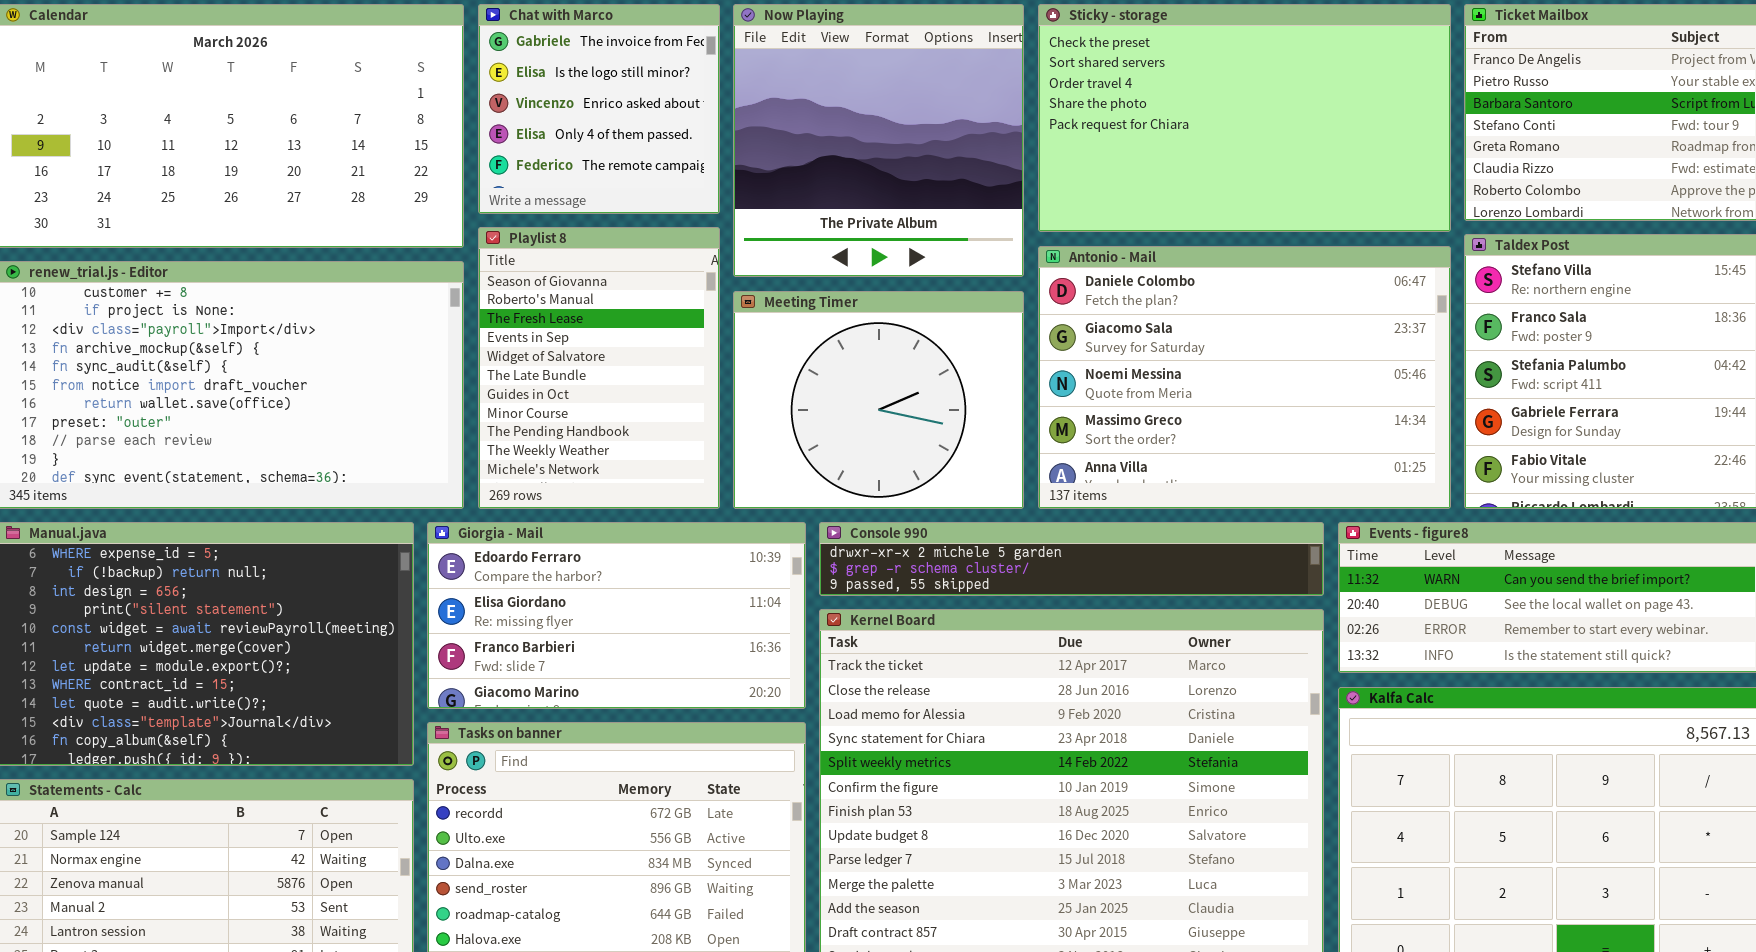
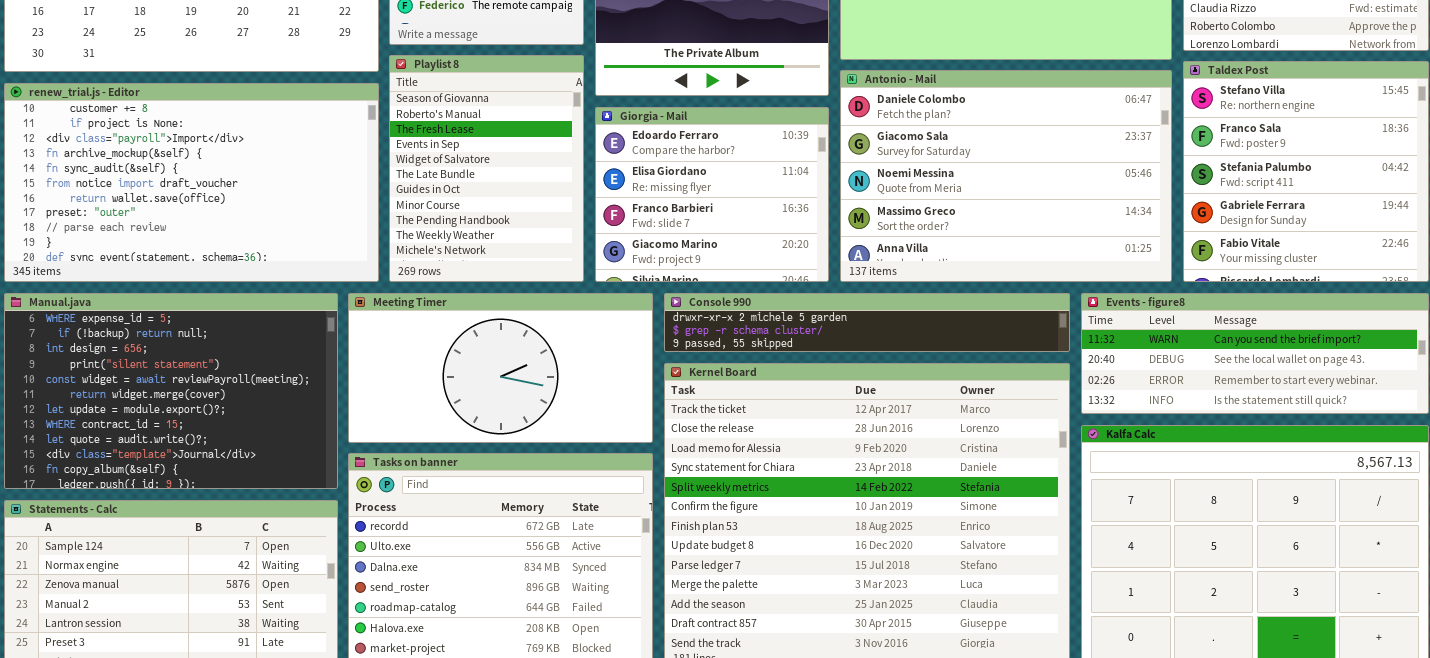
Meeting Timer: [733,291,1024,509] -> [348,293,653,443], moved, resized
Giorgia - Mail: [427,522,806,709] -> [595,107,829,282], moved, resized

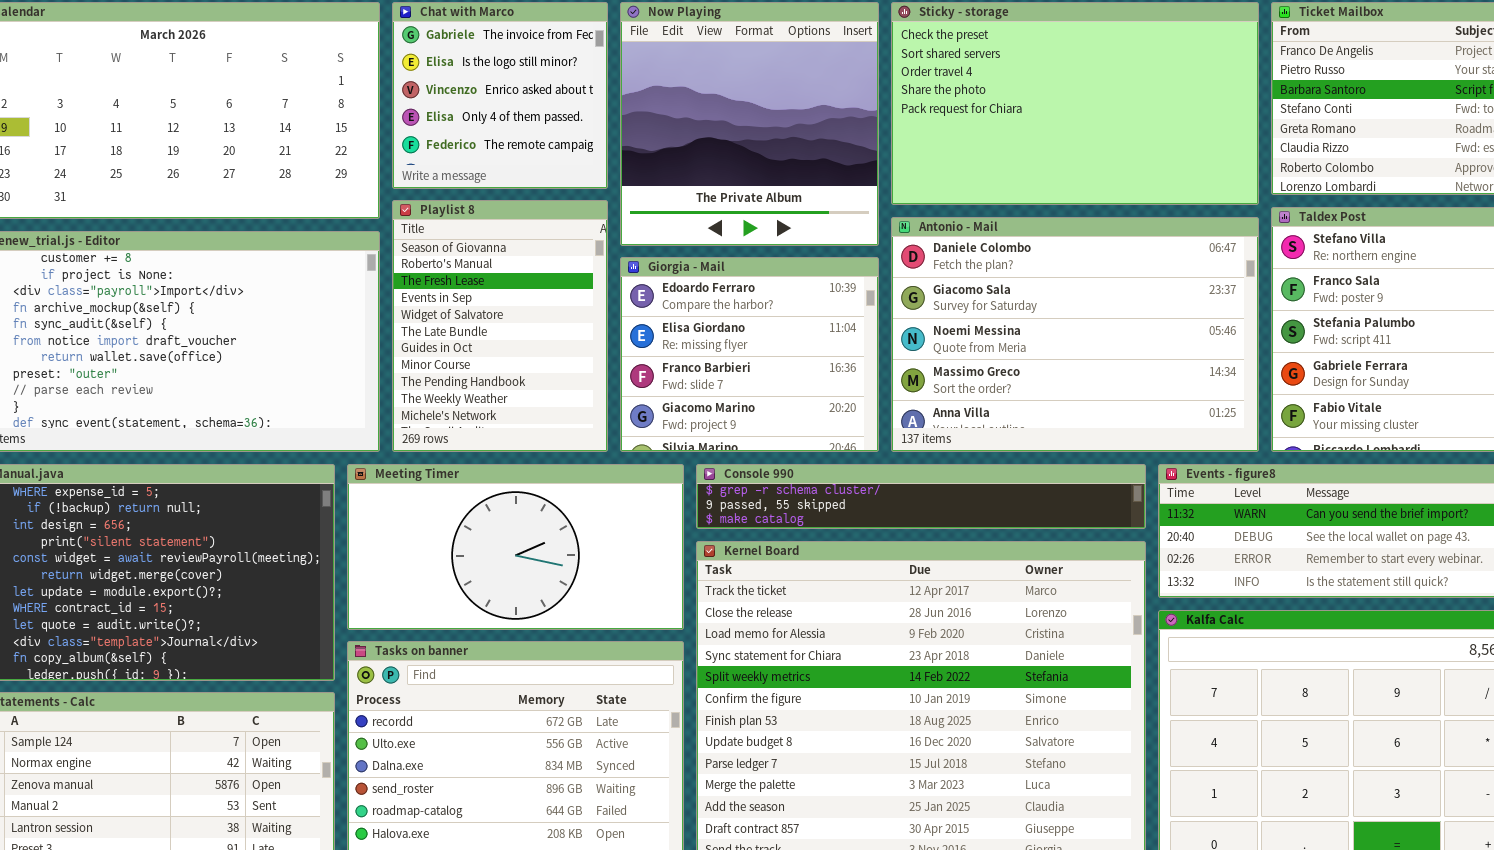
Console 990: [664,293,1070,352] -> [696,464,1146,529], scrolled down 1 row

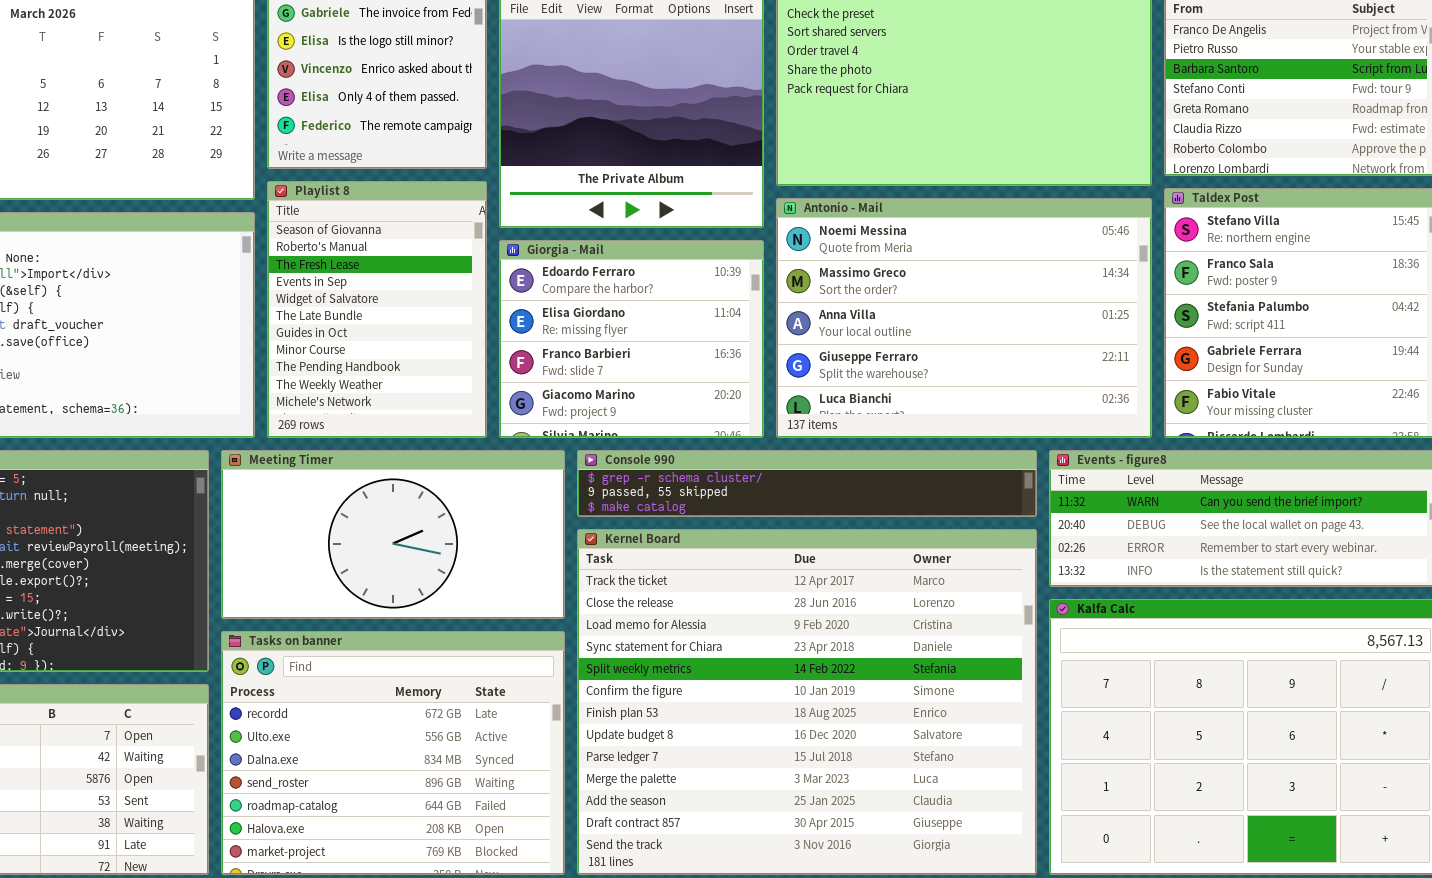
Antonio - Mail: [891,217,1259,452] -> [776,198,1152,438], scrolled down 2 rows

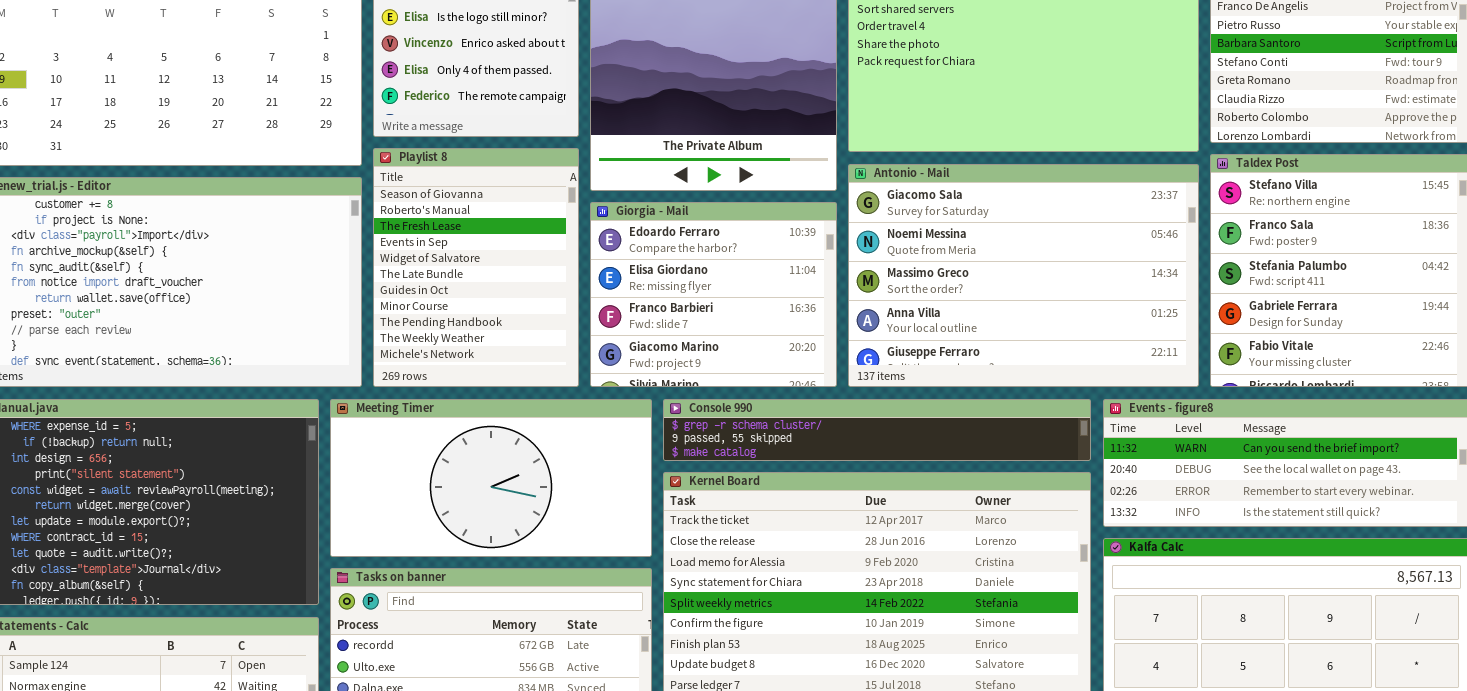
Antonio - Mail: [776,198,1152,438] -> [848,164,1199,387], scrolled up 1 row

